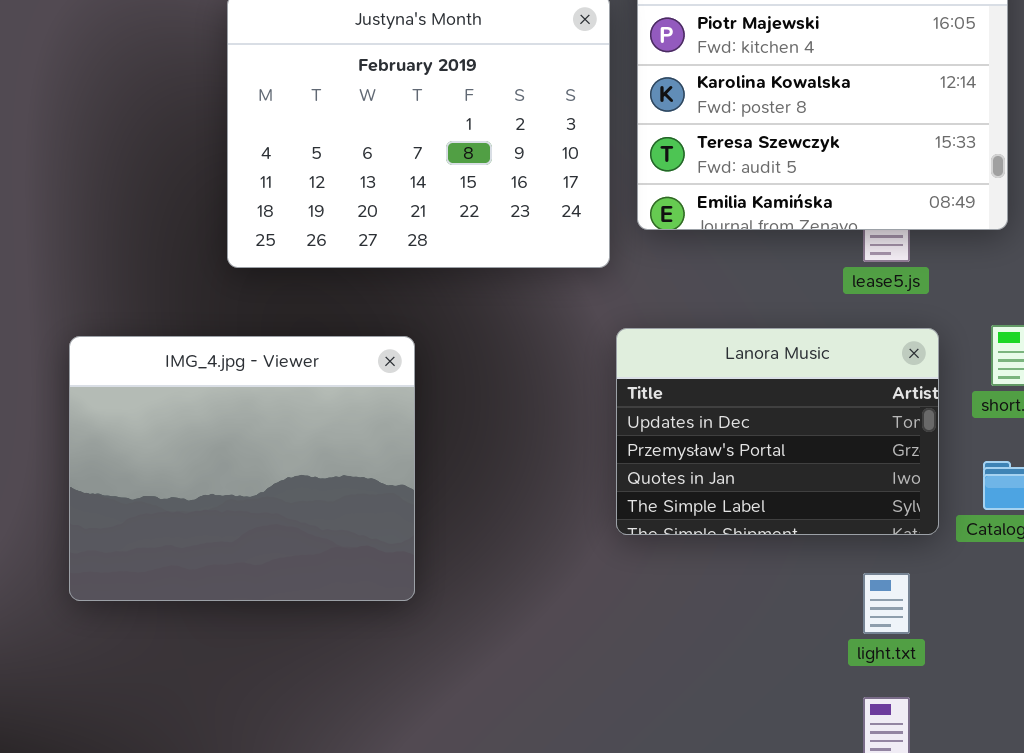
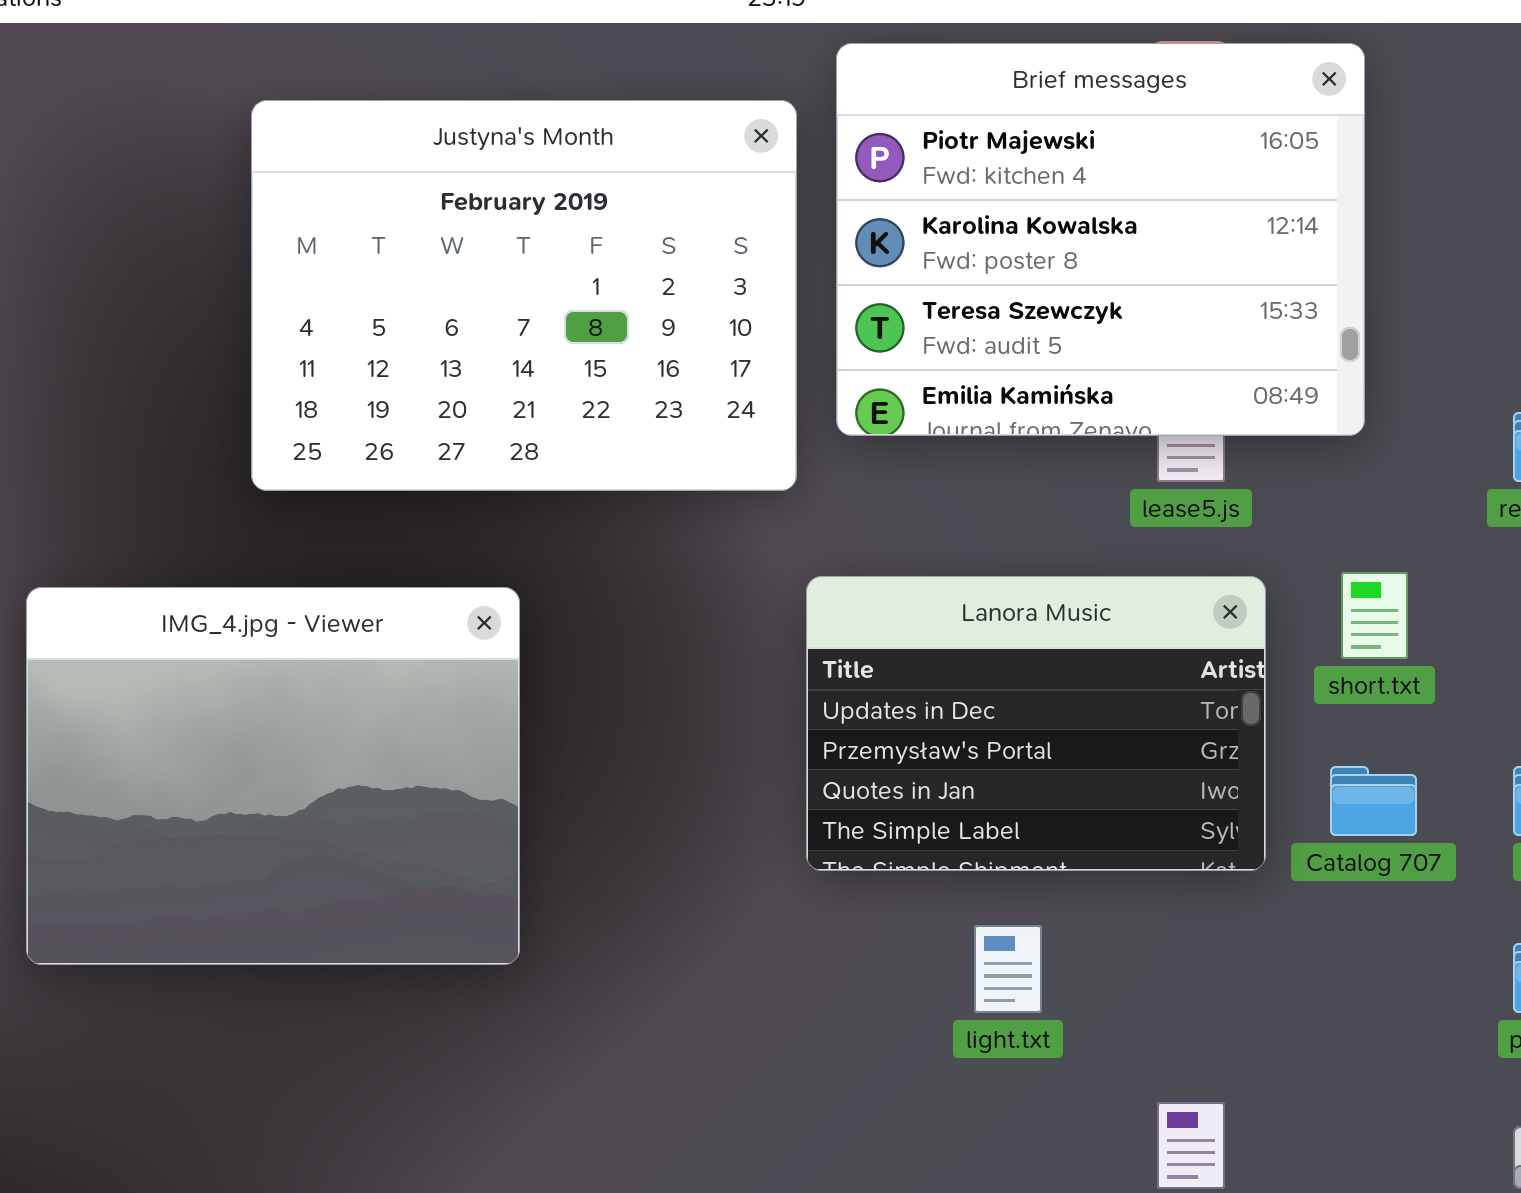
light.txt: [863,573,910,634] -> [974,925,1042,1013], moved

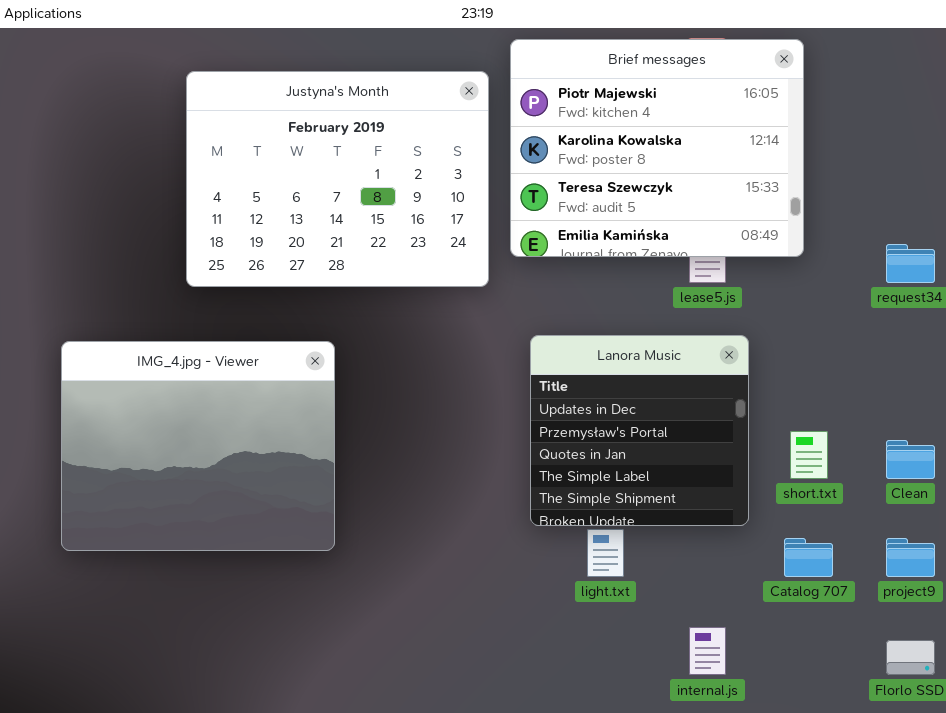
short.txt: [1341,572,1408,659] -> [790,431,828,479], moved
Lanora Music: [806,576,1266,871] -> [530,335,749,526], resized
Catalog 707: [1330,766,1417,836] -> [784,538,833,577], moved

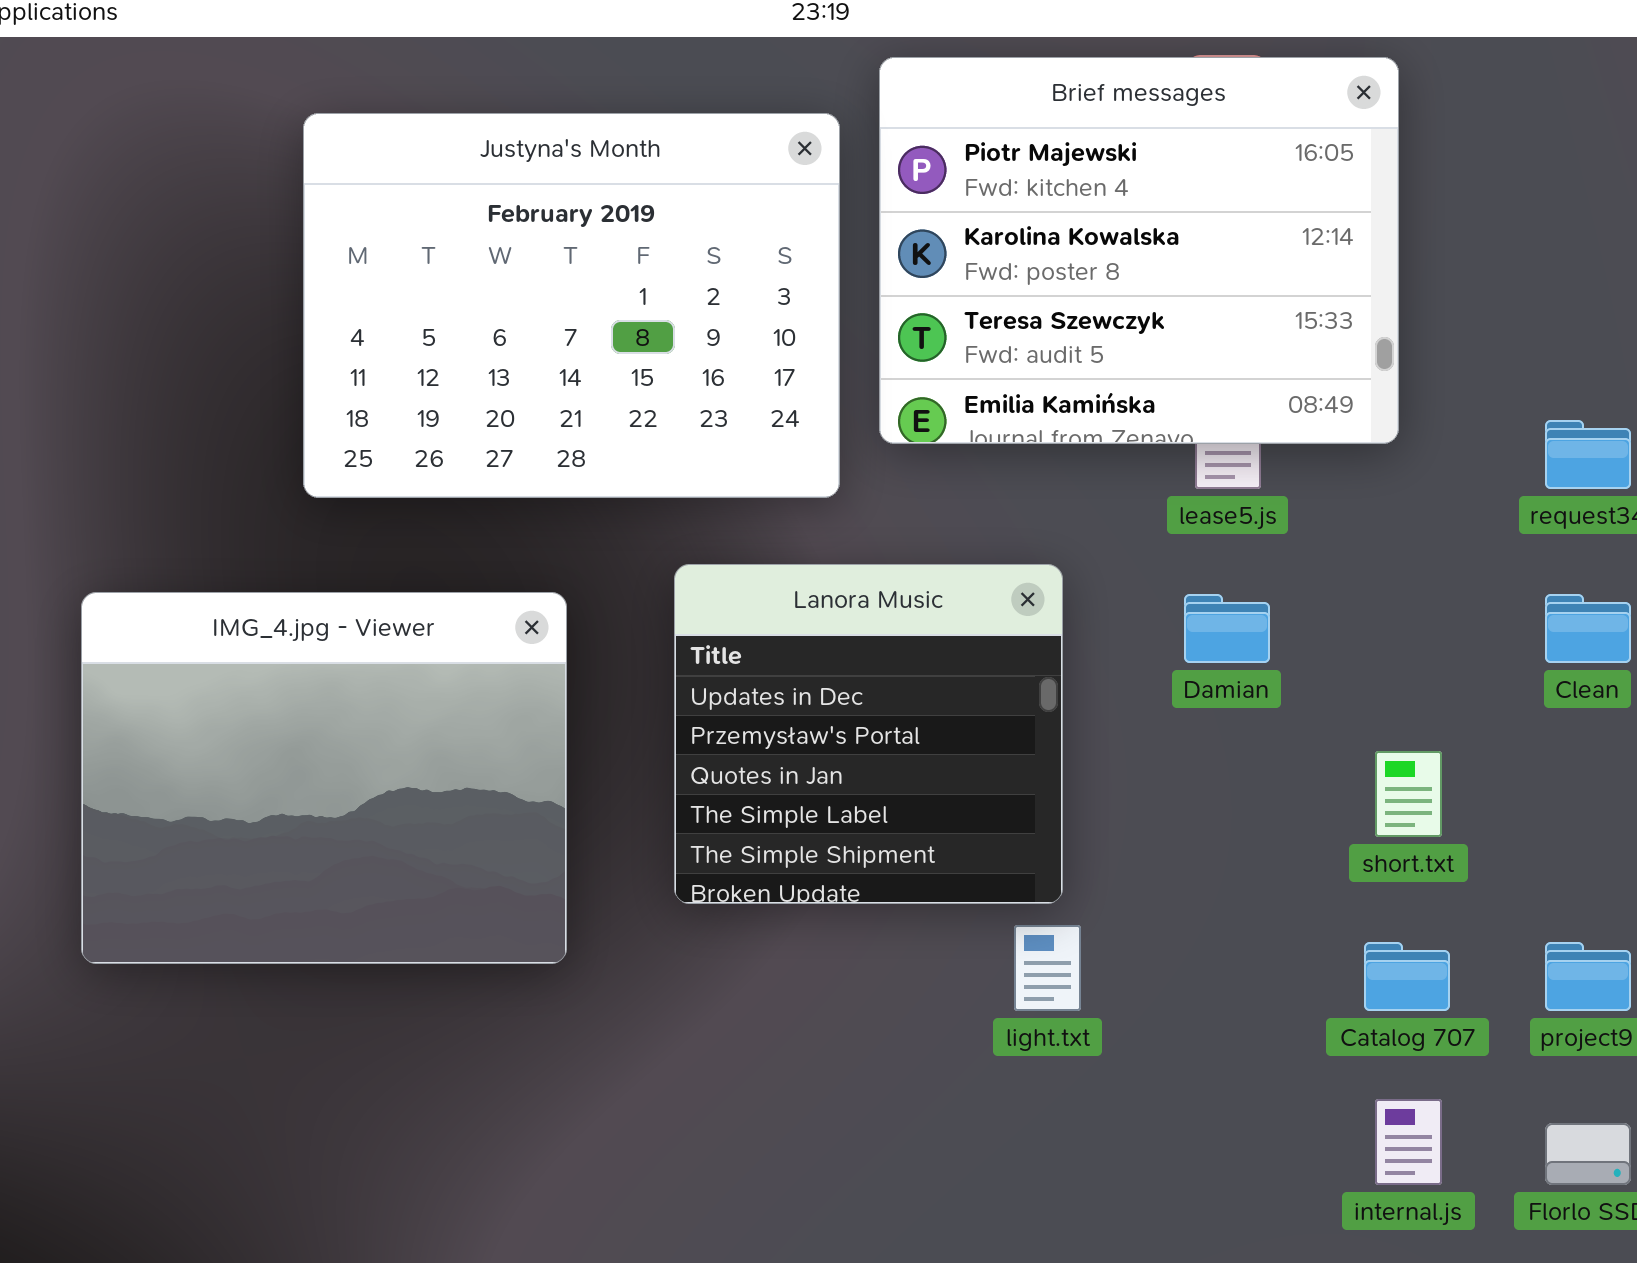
Lanora Music: [530,335,749,526] -> [674,564,1063,904], moved
Clean: [886,440,935,479] -> [1545,594,1631,663], moved
internal.js: [689,627,726,675] -> [1375,1099,1442,1185], moved

